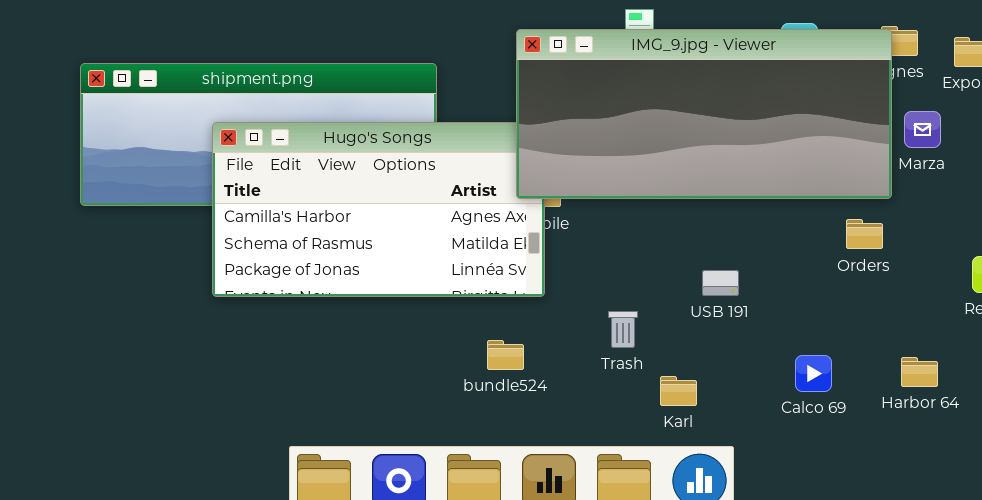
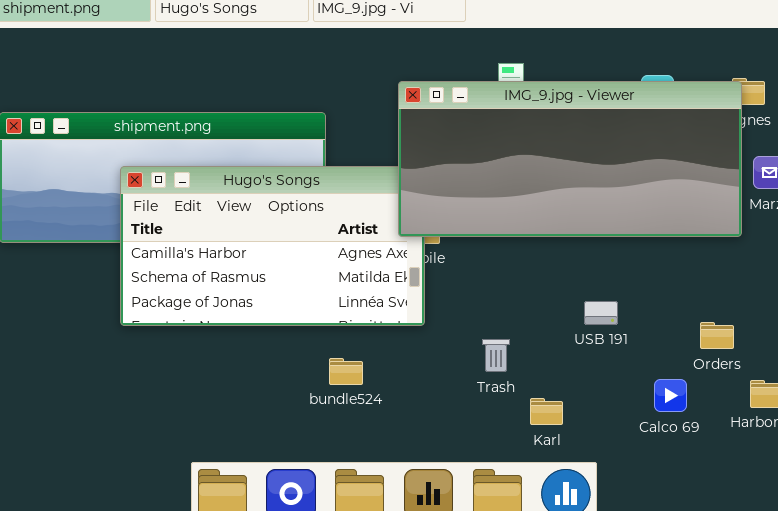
Orders: [846,219,883,249] -> [700,322,734,349], moved
USB 191: [702,270,739,296] -> [584,301,618,325], moved
bundle524: [487,340,524,370] -> [329,358,363,385], moved

